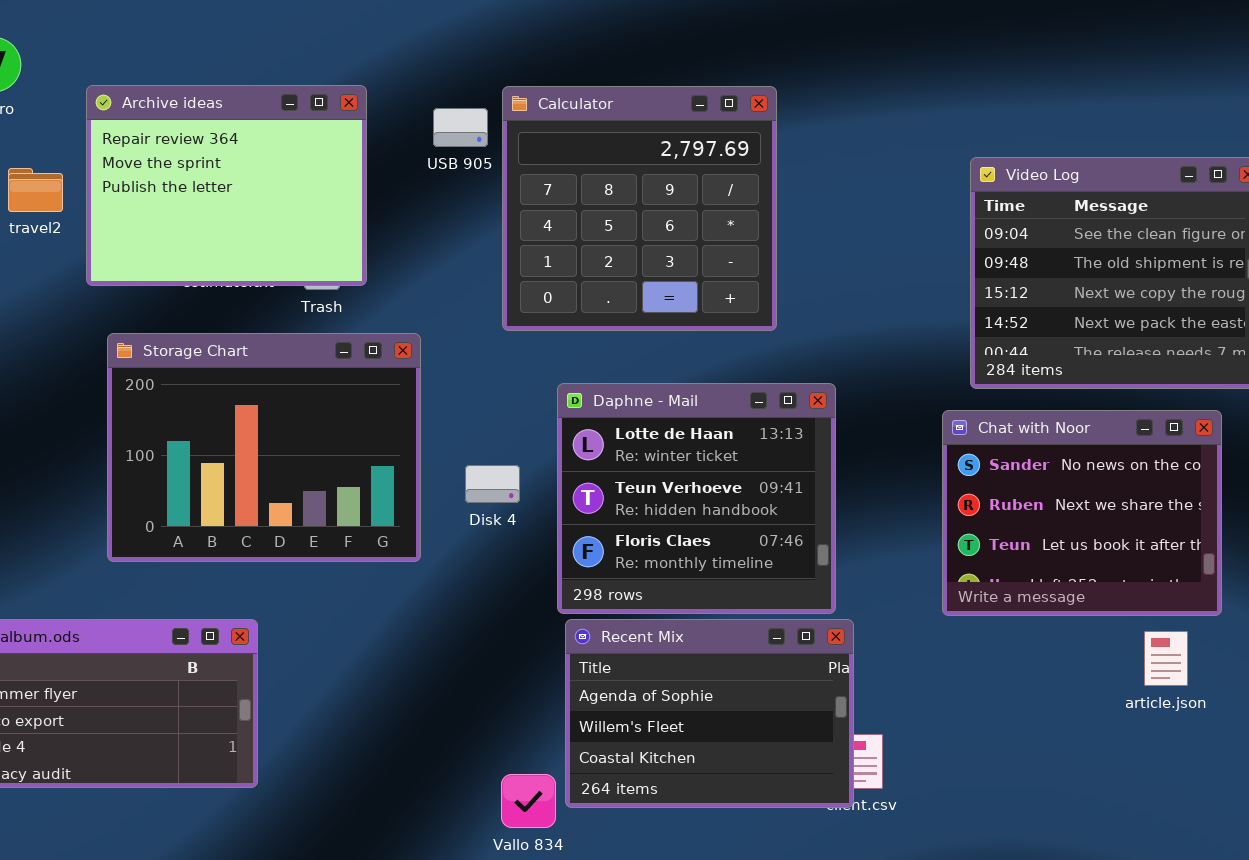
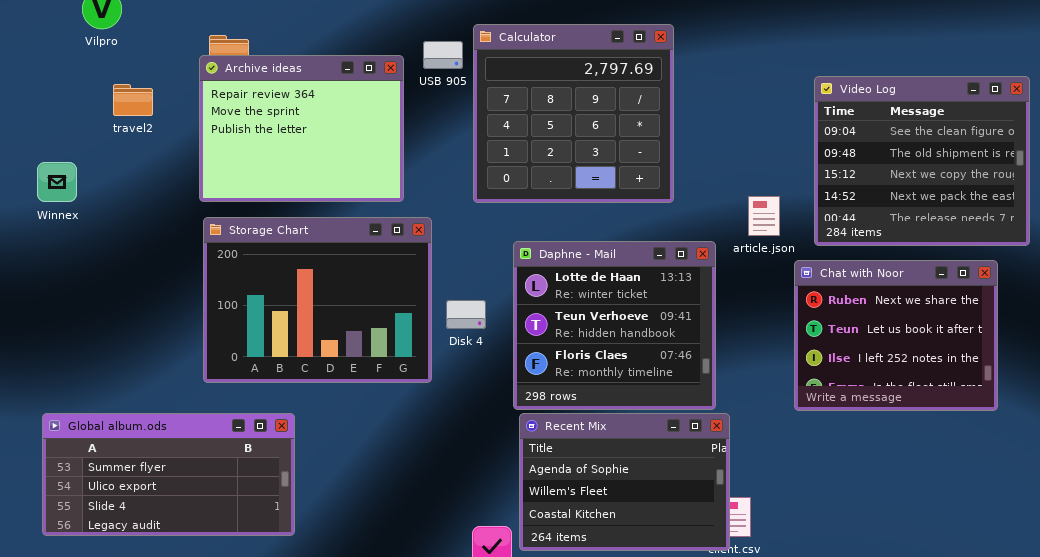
Archive ideas: [86,85,367,286] -> [199,55,404,202], moved
Storage Chart: [107,333,421,562] -> [203,217,432,383], moved
Chat with Noor: [942,410,1222,616] -> [794,260,998,411], scrolled down 1 row
article.json: [1144,631,1188,686] -> [748,196,780,236], moved

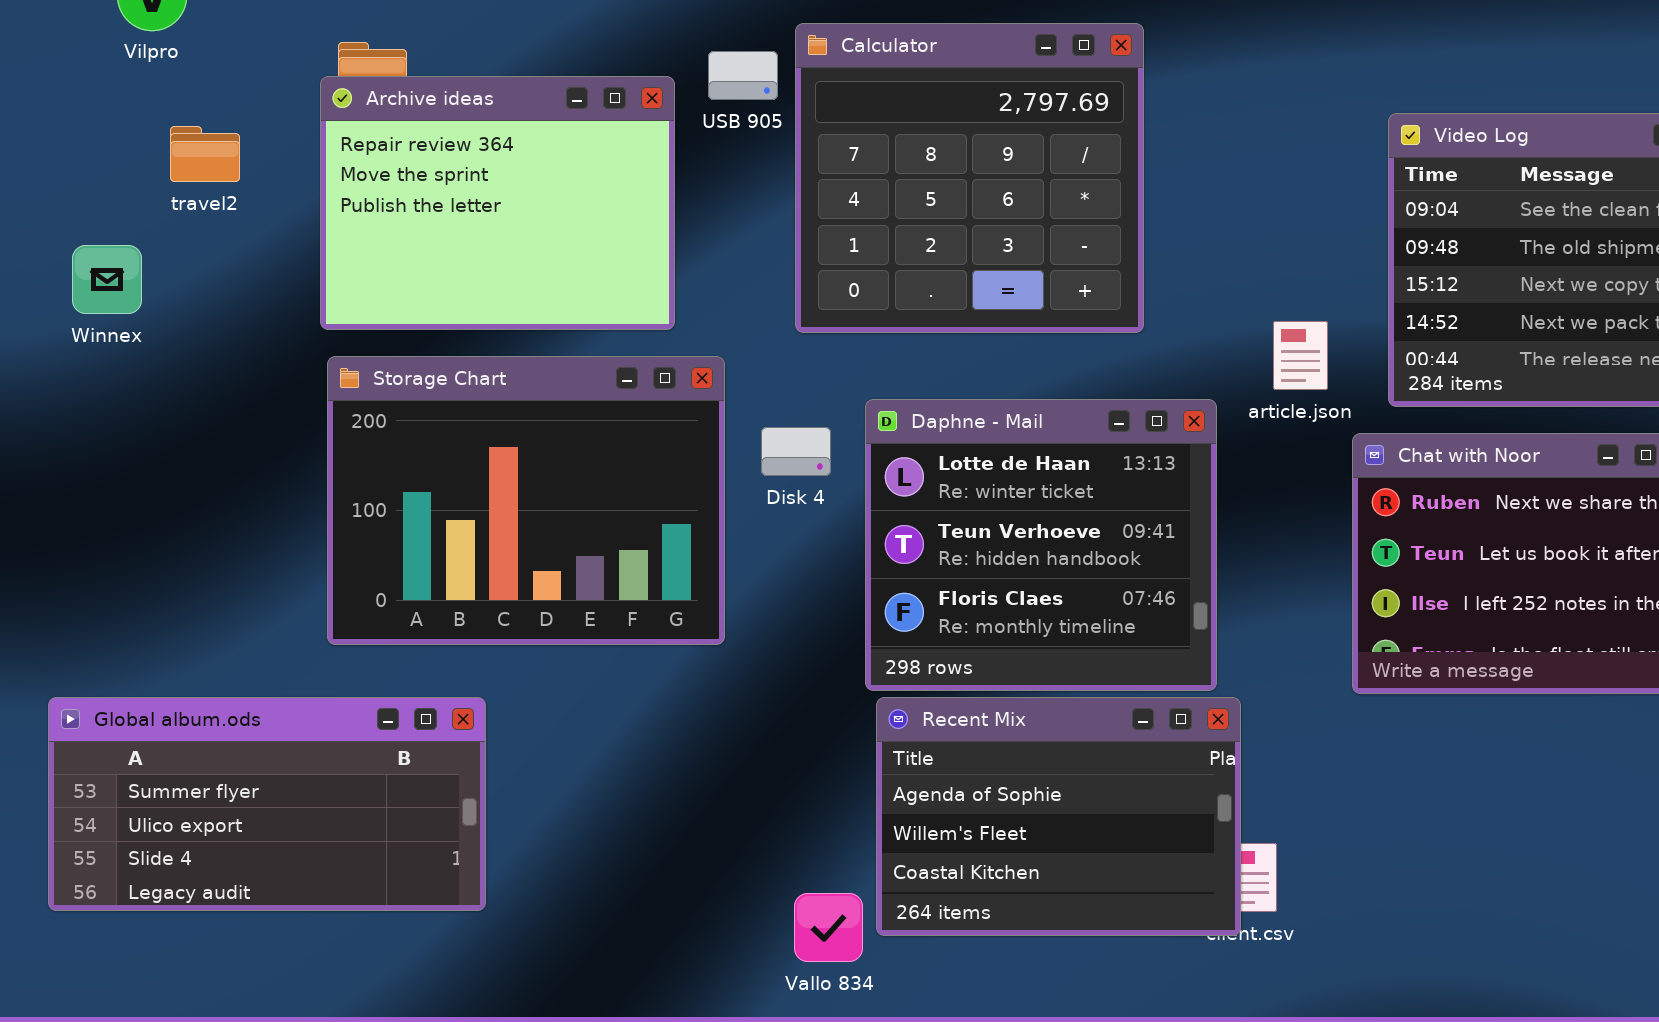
Winnex: [37,162,77,202] -> [72,245,142,314], moved
Disk 4: [446,300,486,329] -> [761,427,831,476], moved

